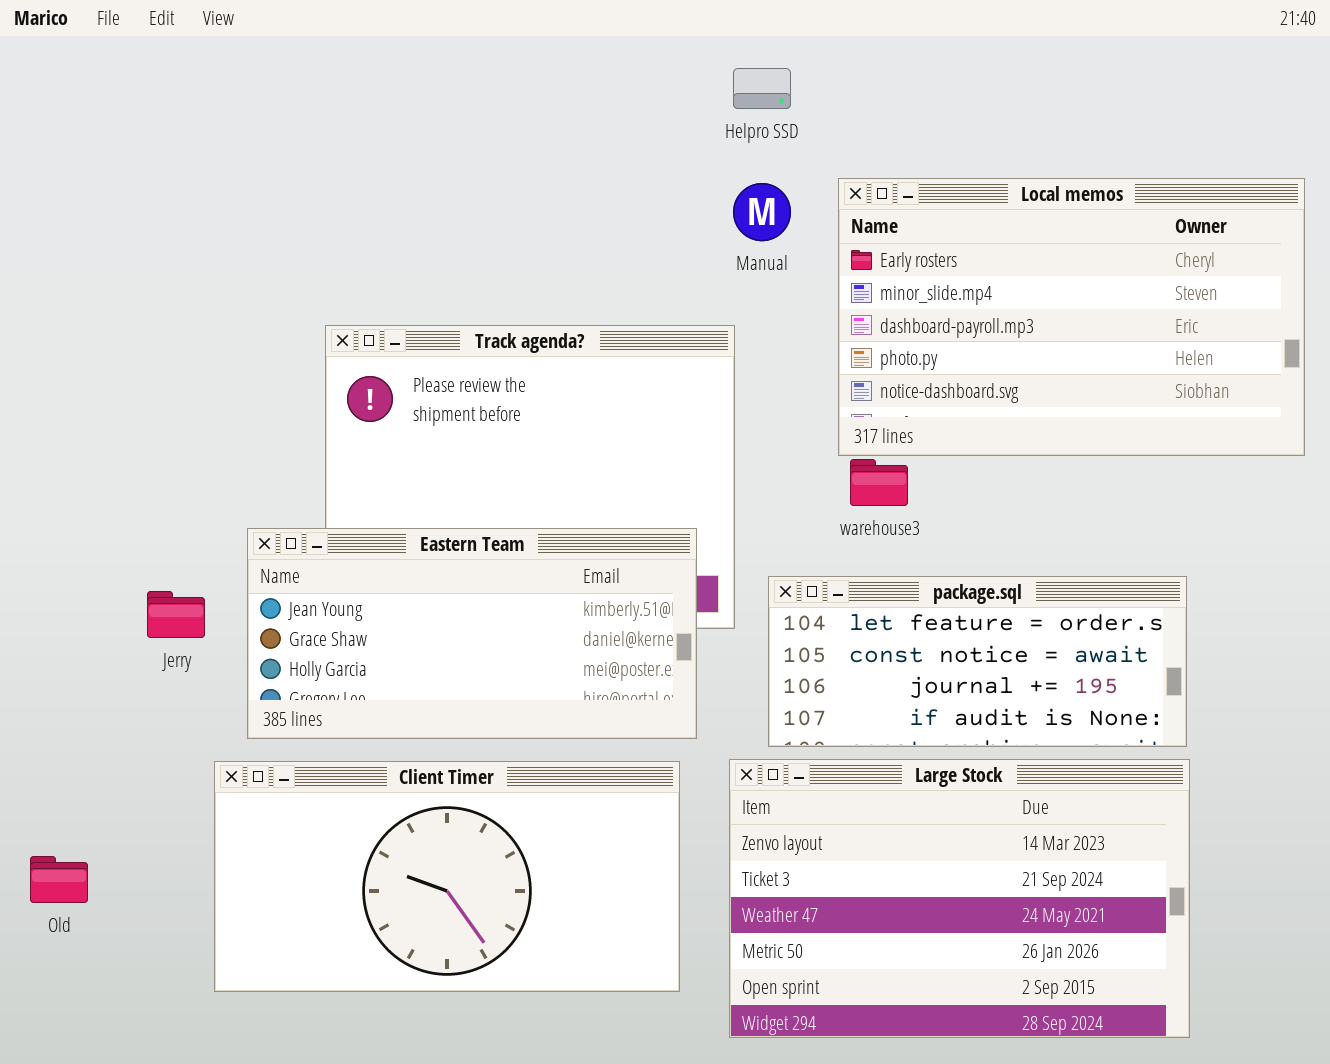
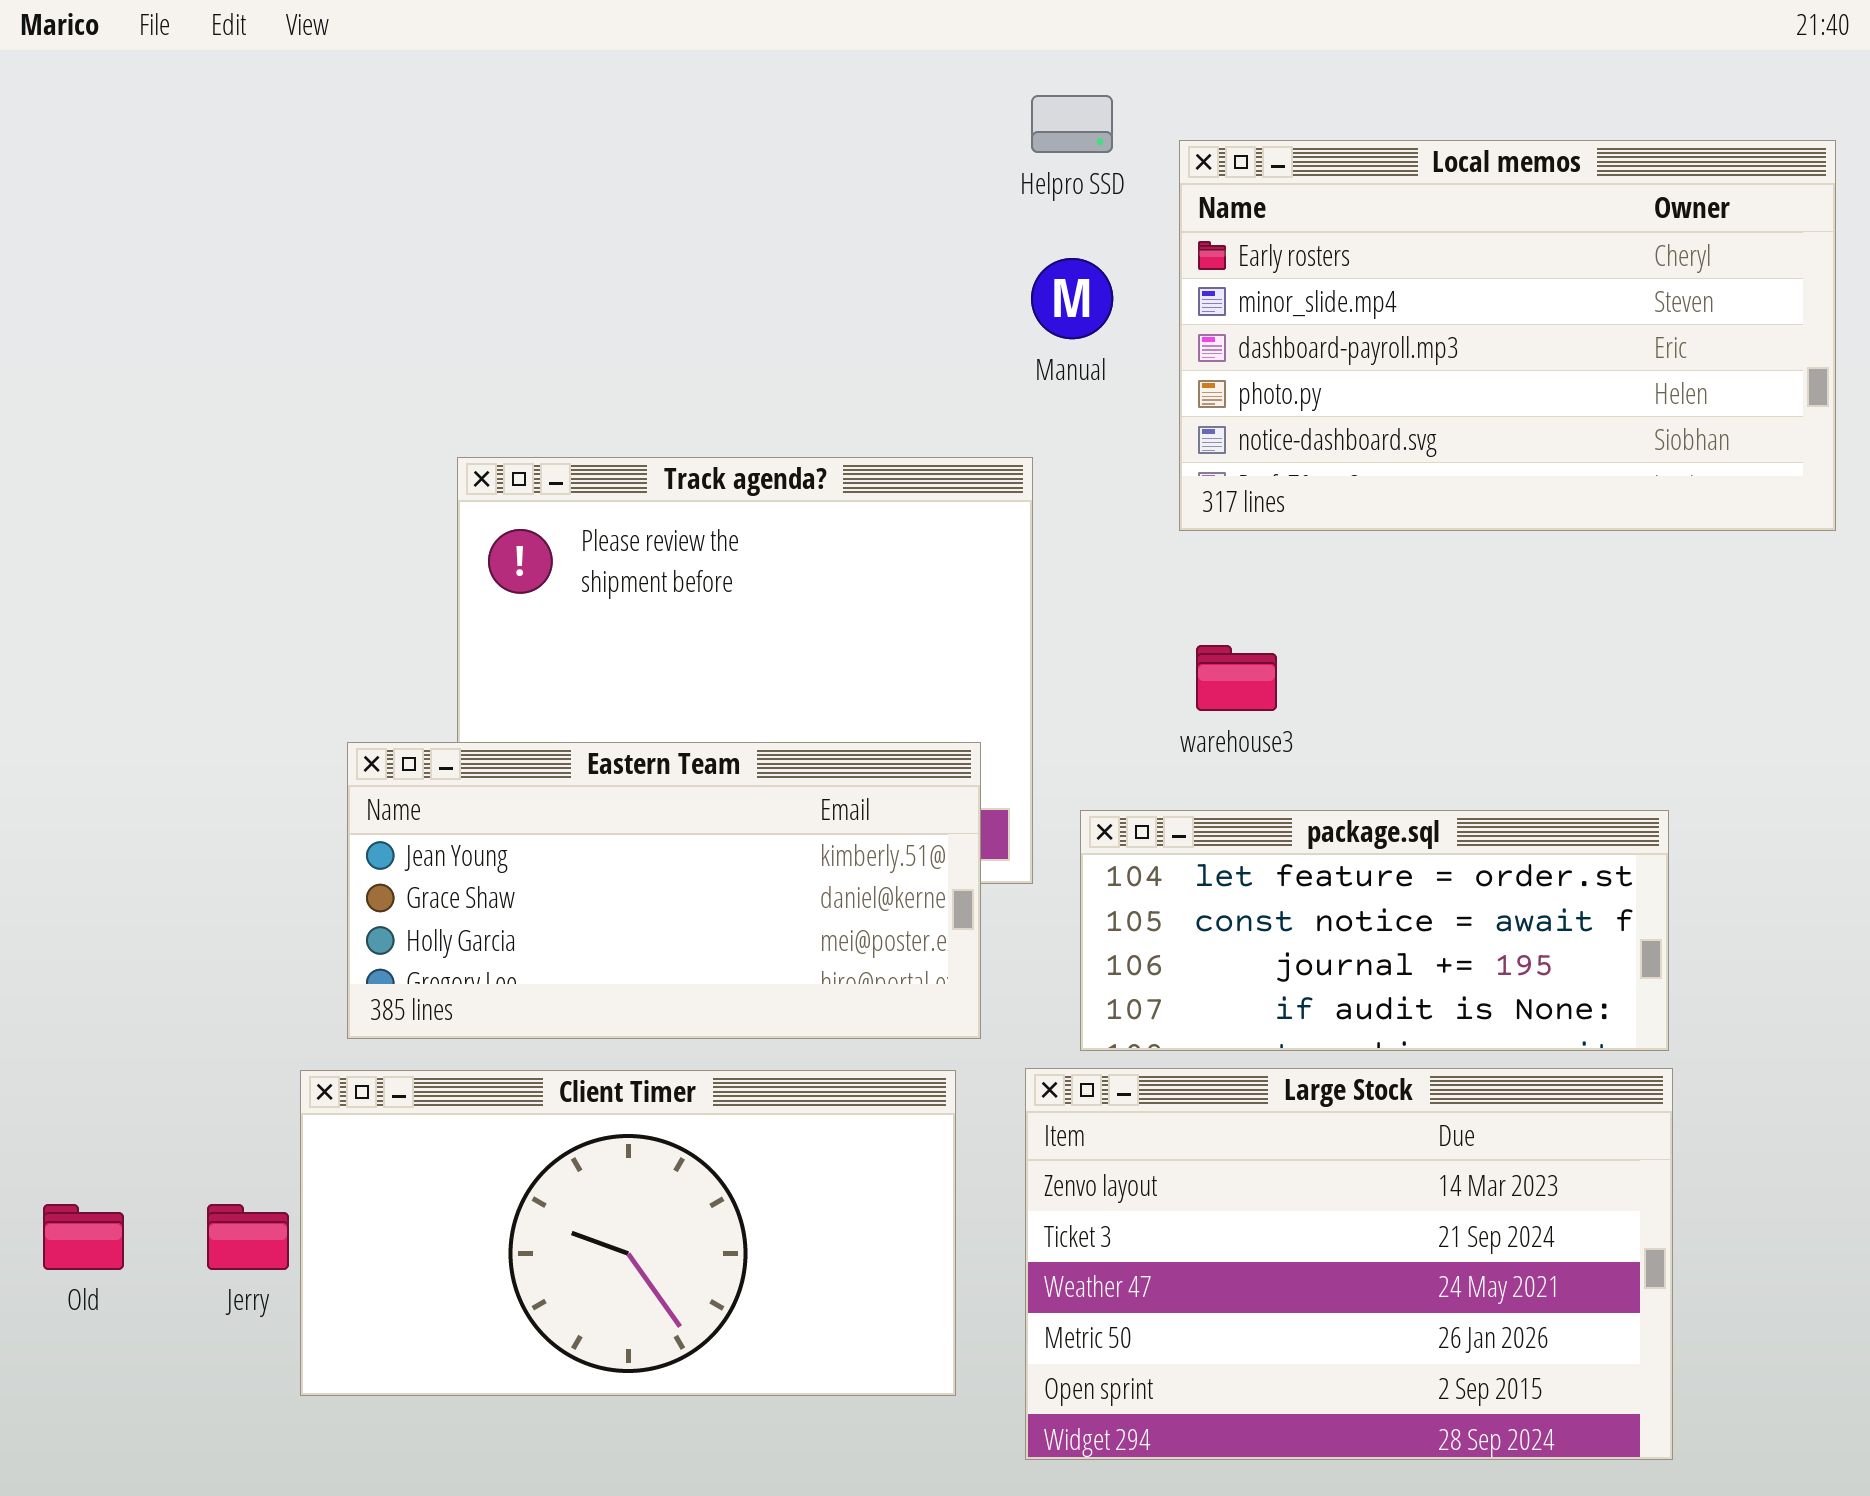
Local memos: [838,178,1305,456] -> [1179,140,1836,531], moved
Jerry: [147,591,205,638] -> [207,1204,289,1270], moved

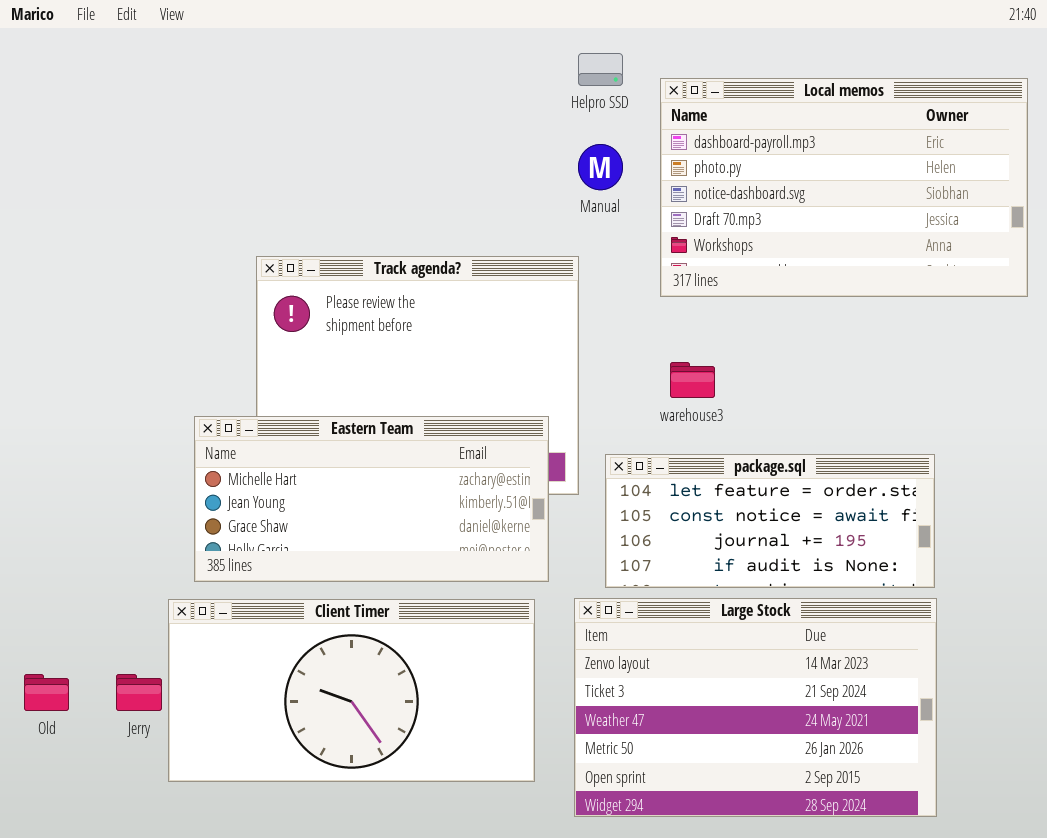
Local memos: [1179,140,1836,531] -> [660,78,1028,297], scrolled down 2 rows
Eastern Team: [347,742,981,1039] -> [194,416,549,582], scrolled up 1 row

